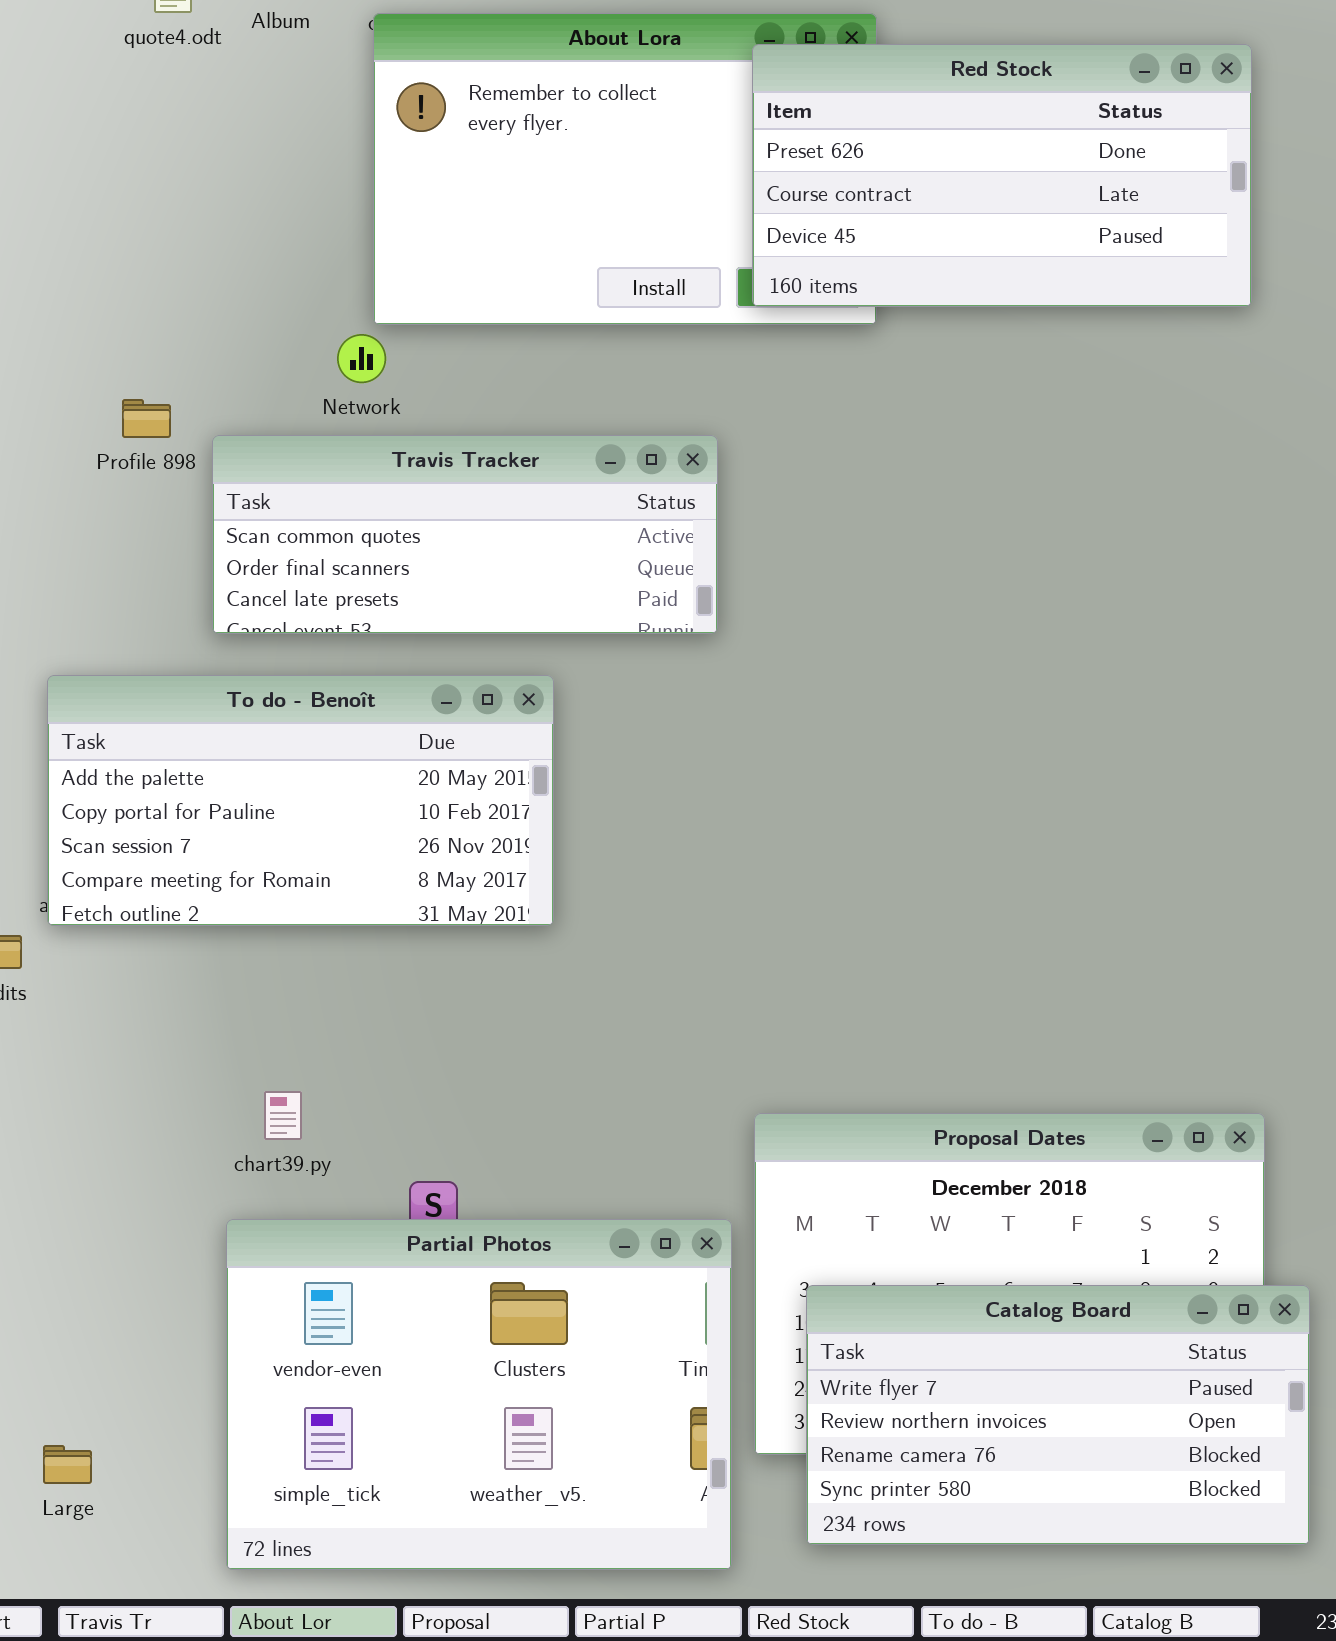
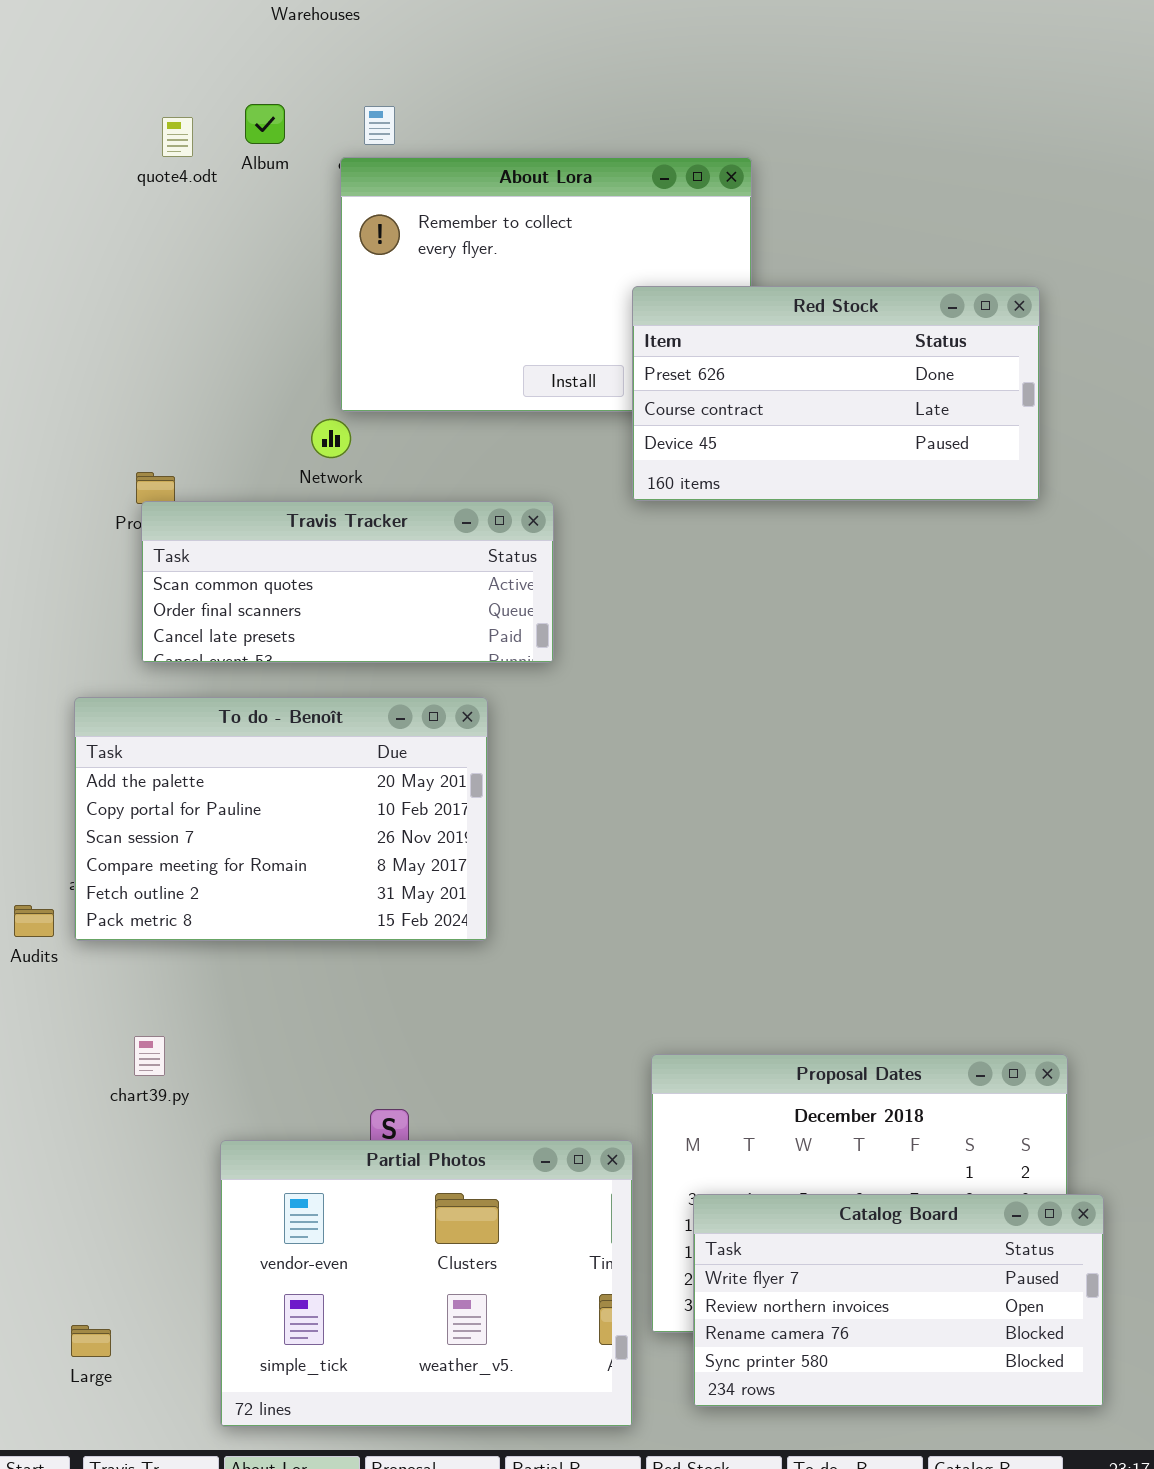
Red Stock: [752,44,1252,307] -> [632,286,1040,501], moved
Travis Tracker: [212,435,718,634] -> [141,501,554,663], moved
To do - Benoît: [47,675,554,926] -> [74,697,488,941], resized
chart39.py: [264,1091,302,1140] -> [134,1036,165,1076], moved

